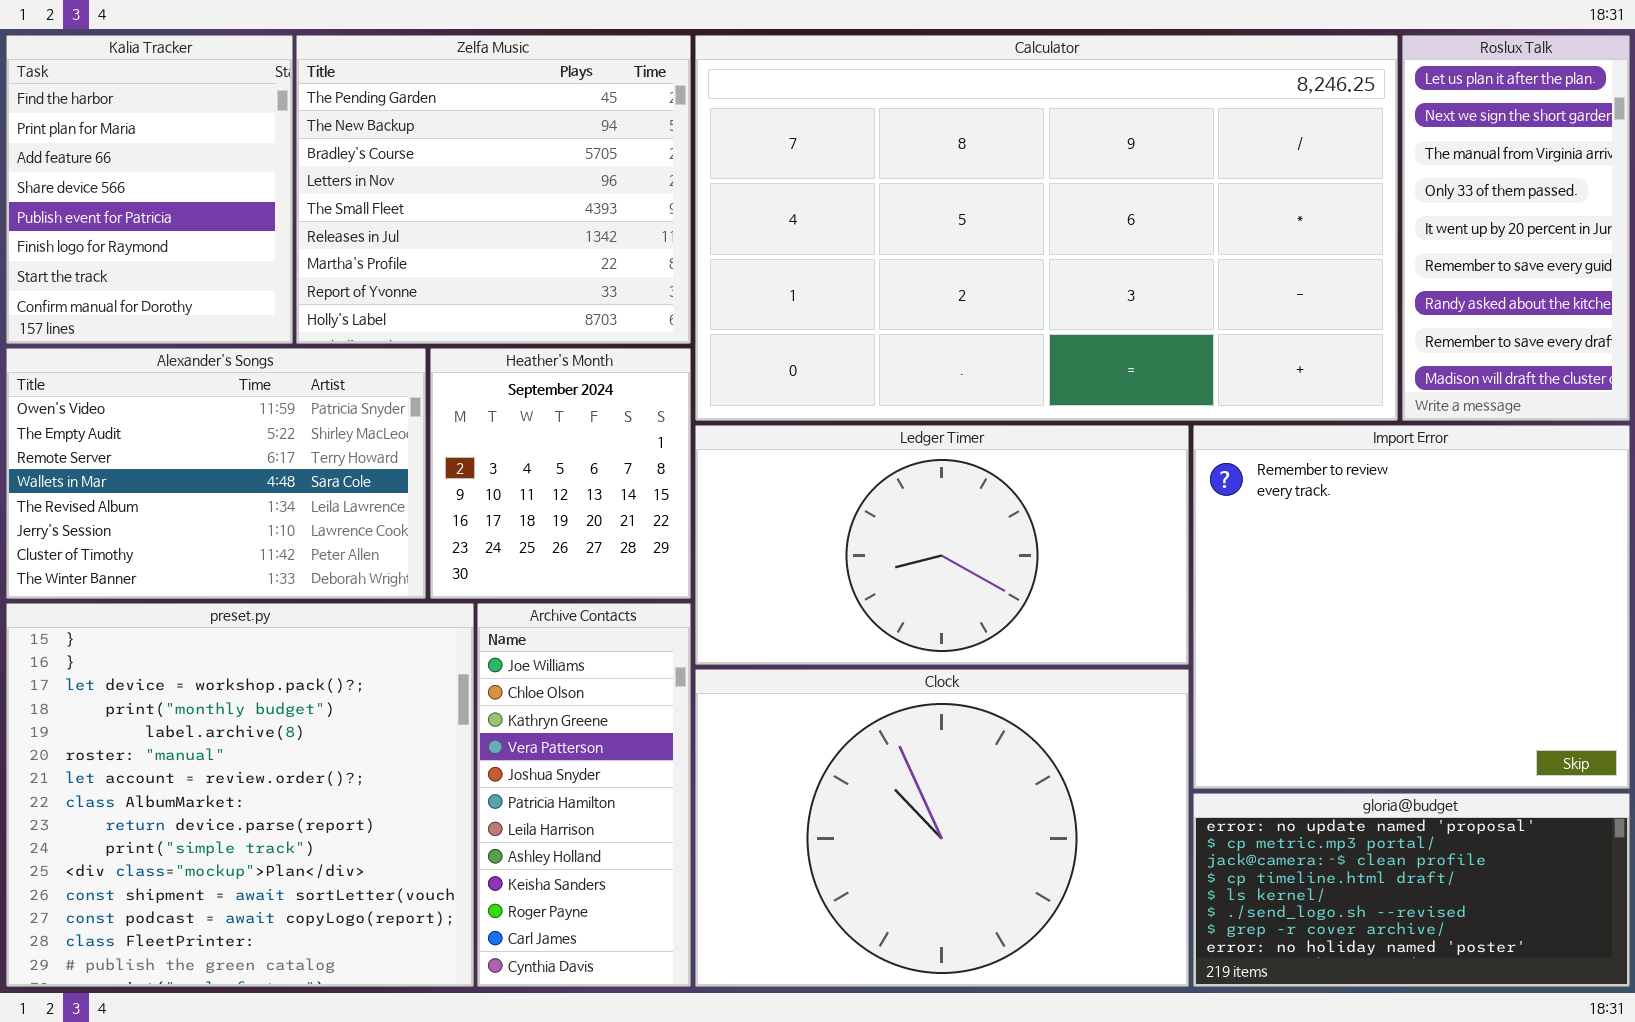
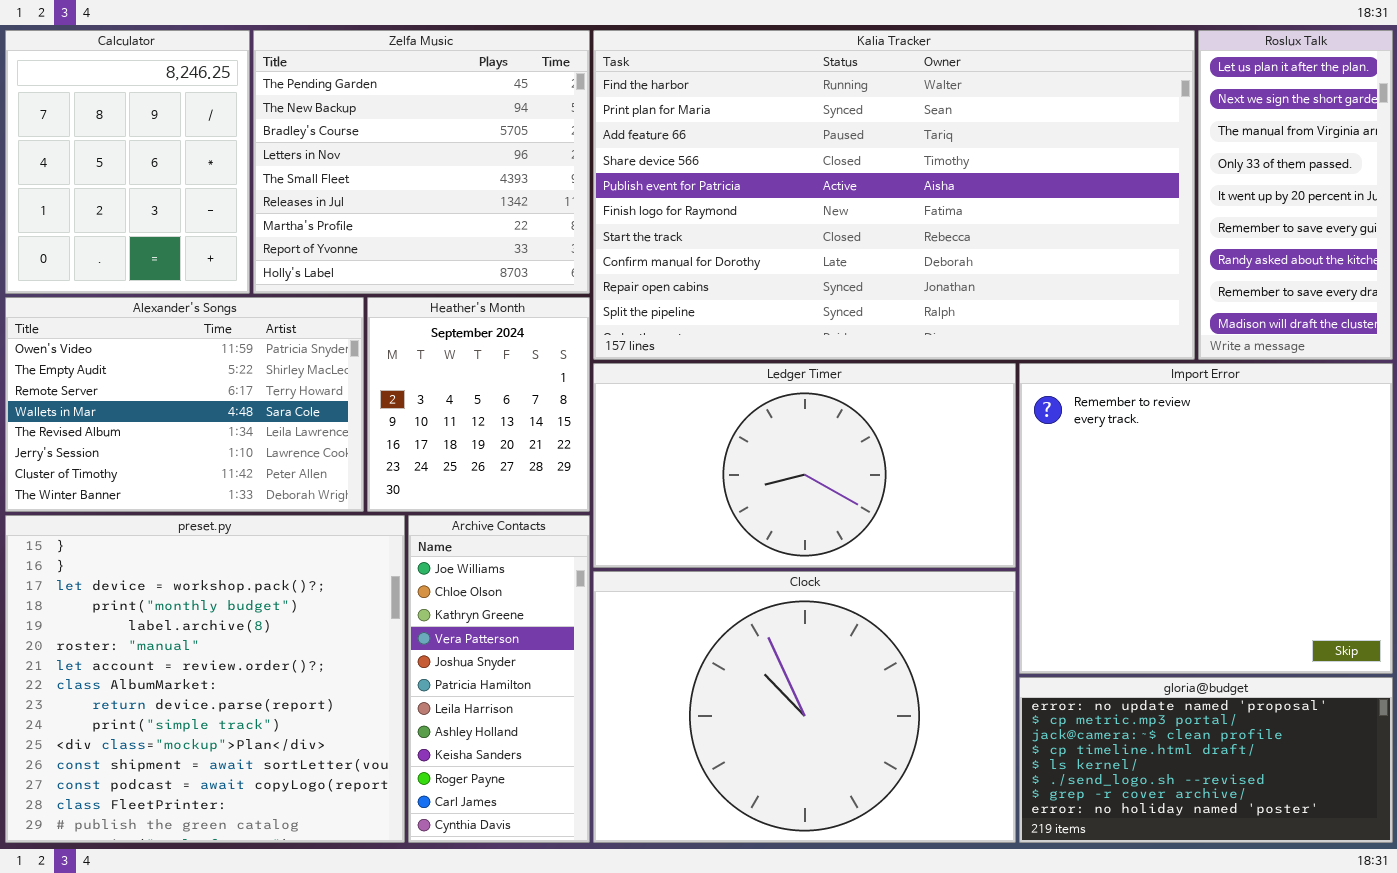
Kalia Tracker: [6,35,293,344] -> [593,30,1195,360], moved, resized
Calculator: [695,35,1398,421] -> [5,30,250,294], moved, resized

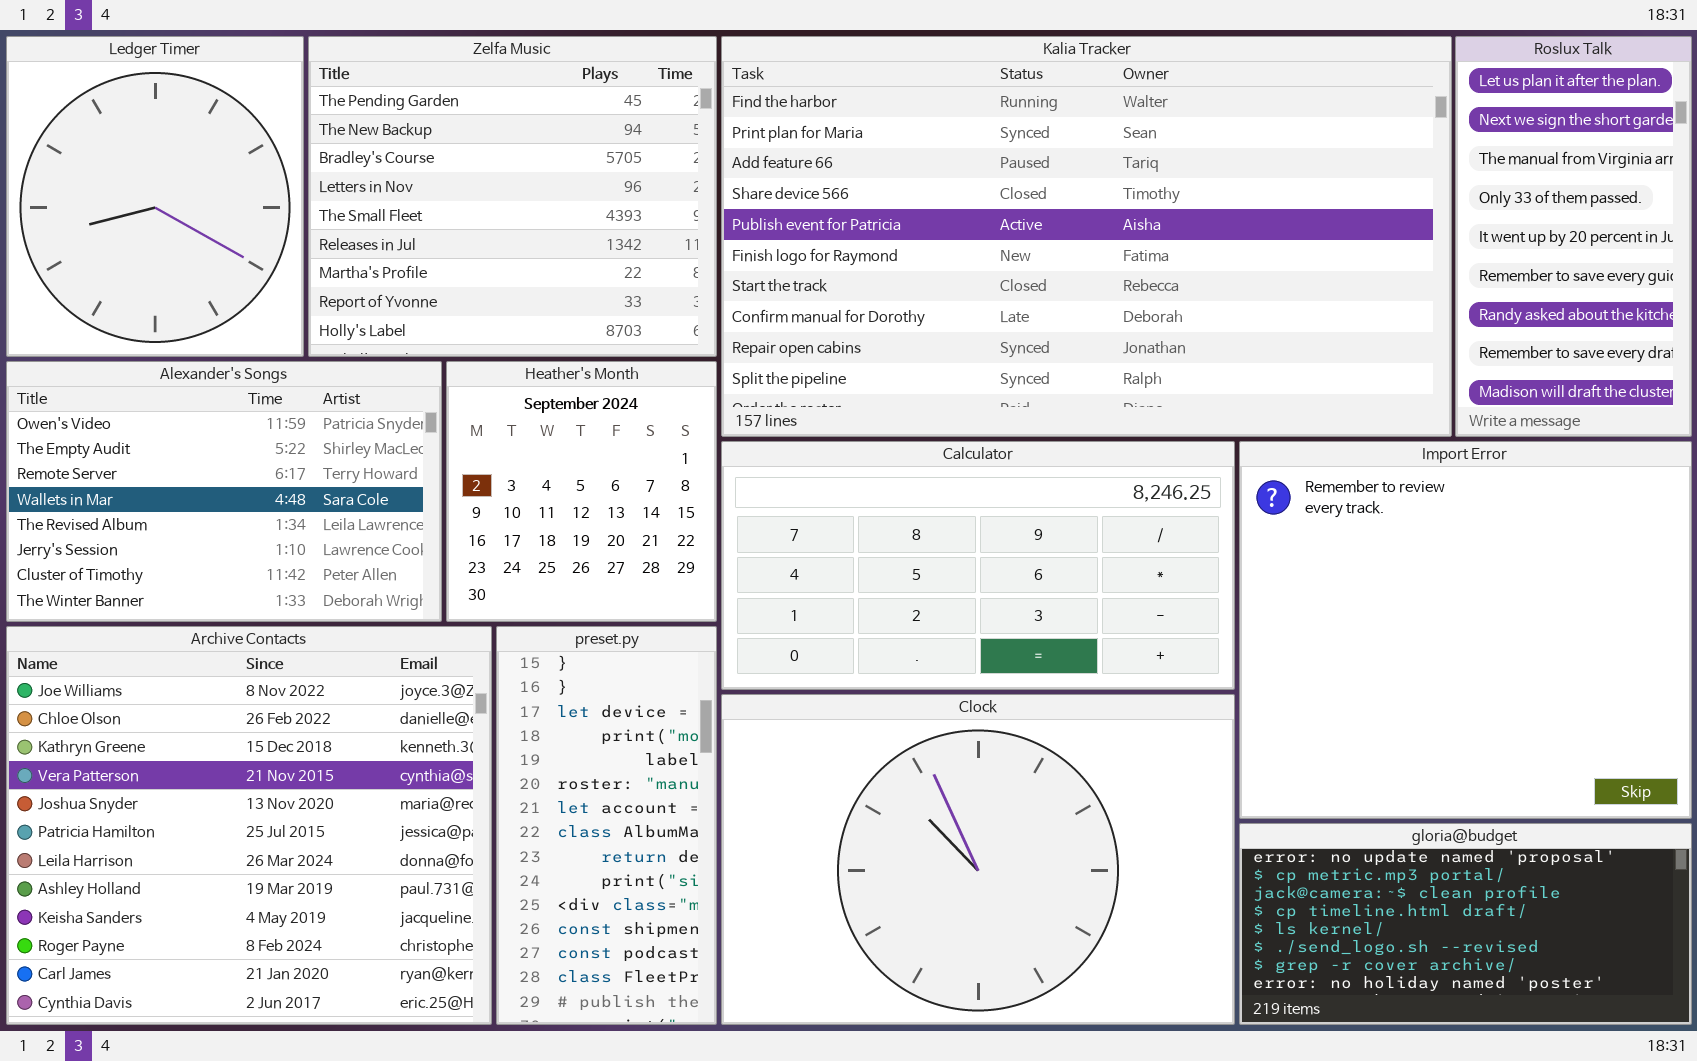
Calculator: [5,30,250,294] -> [721,441,1235,690], moved, resized
Ledger Timer: [593,363,1016,568] -> [6,36,304,357], moved, resized
preset.py: [5,515,405,843] -> [496,626,717,1025], moved, resized
Archive Contacts: [408,515,590,843] -> [6,626,492,1025], moved, resized

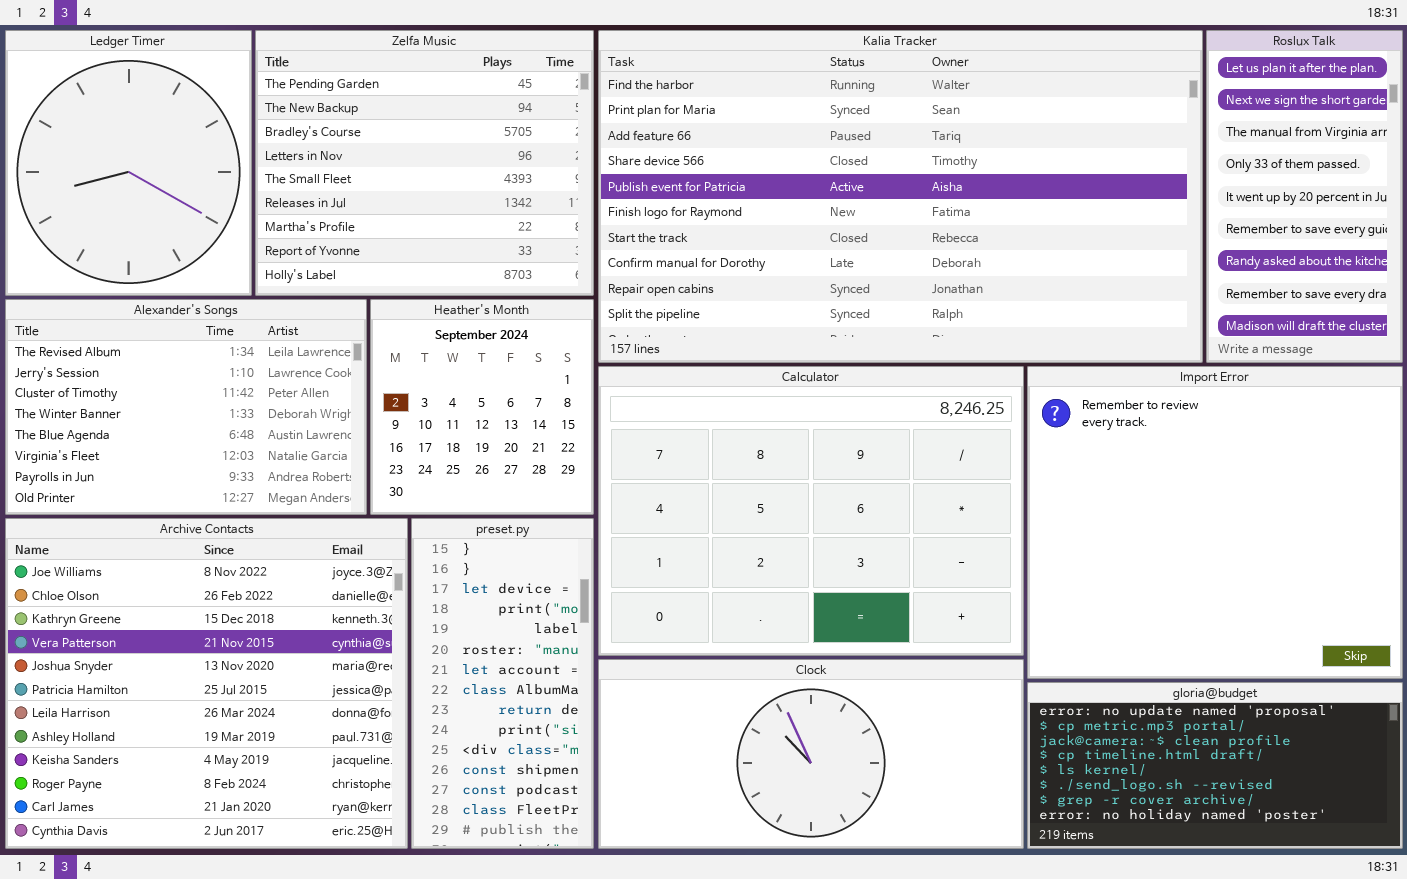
Alexander's Songs: [6,361,442,622] -> [5,299,367,515], scrolled down 4 rows
Calculator: [721,441,1235,690] -> [598,366,1024,656], resized
Clock: [721,694,1235,1025] -> [598,659,1024,849], resized

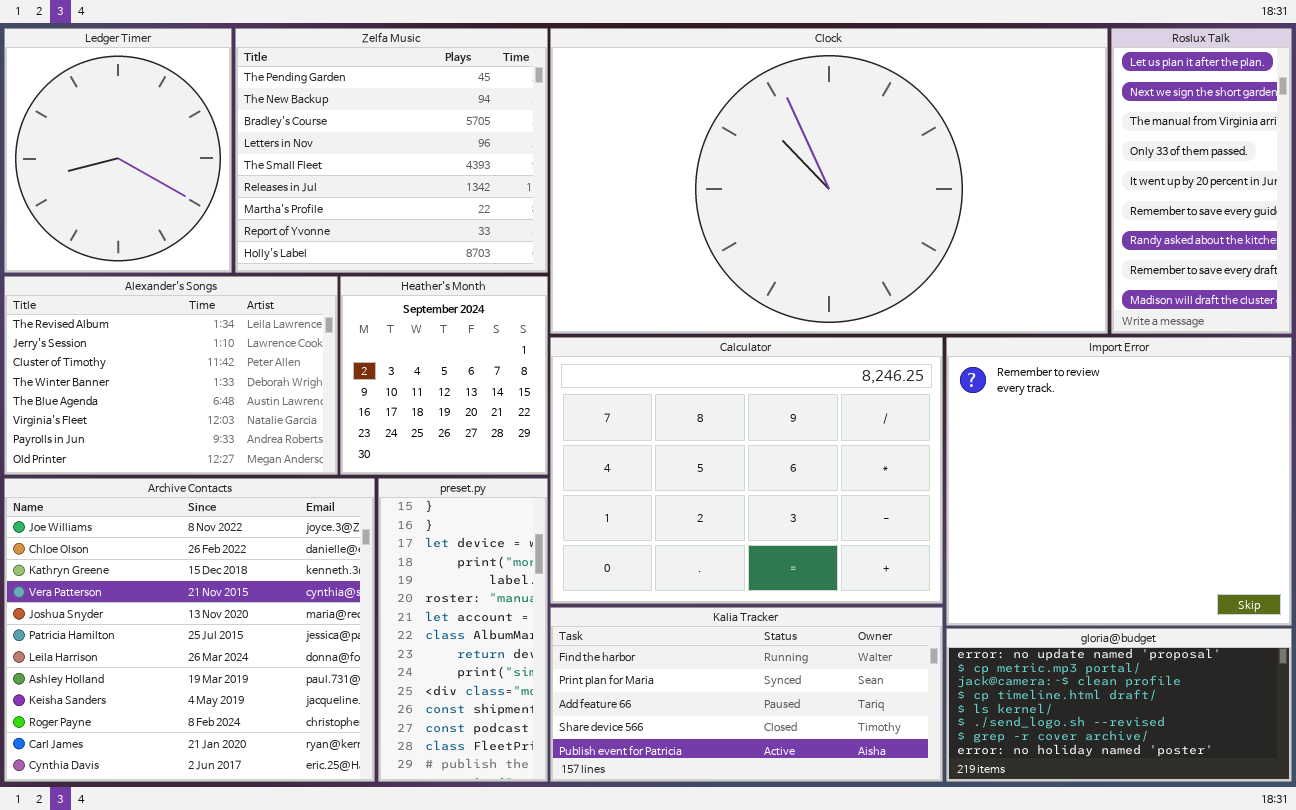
Kalia Tracker: [598,30,1203,363] -> [550,607,943,782], moved, resized
Clock: [598,659,1024,849] -> [550,28,1108,334], moved, resized

